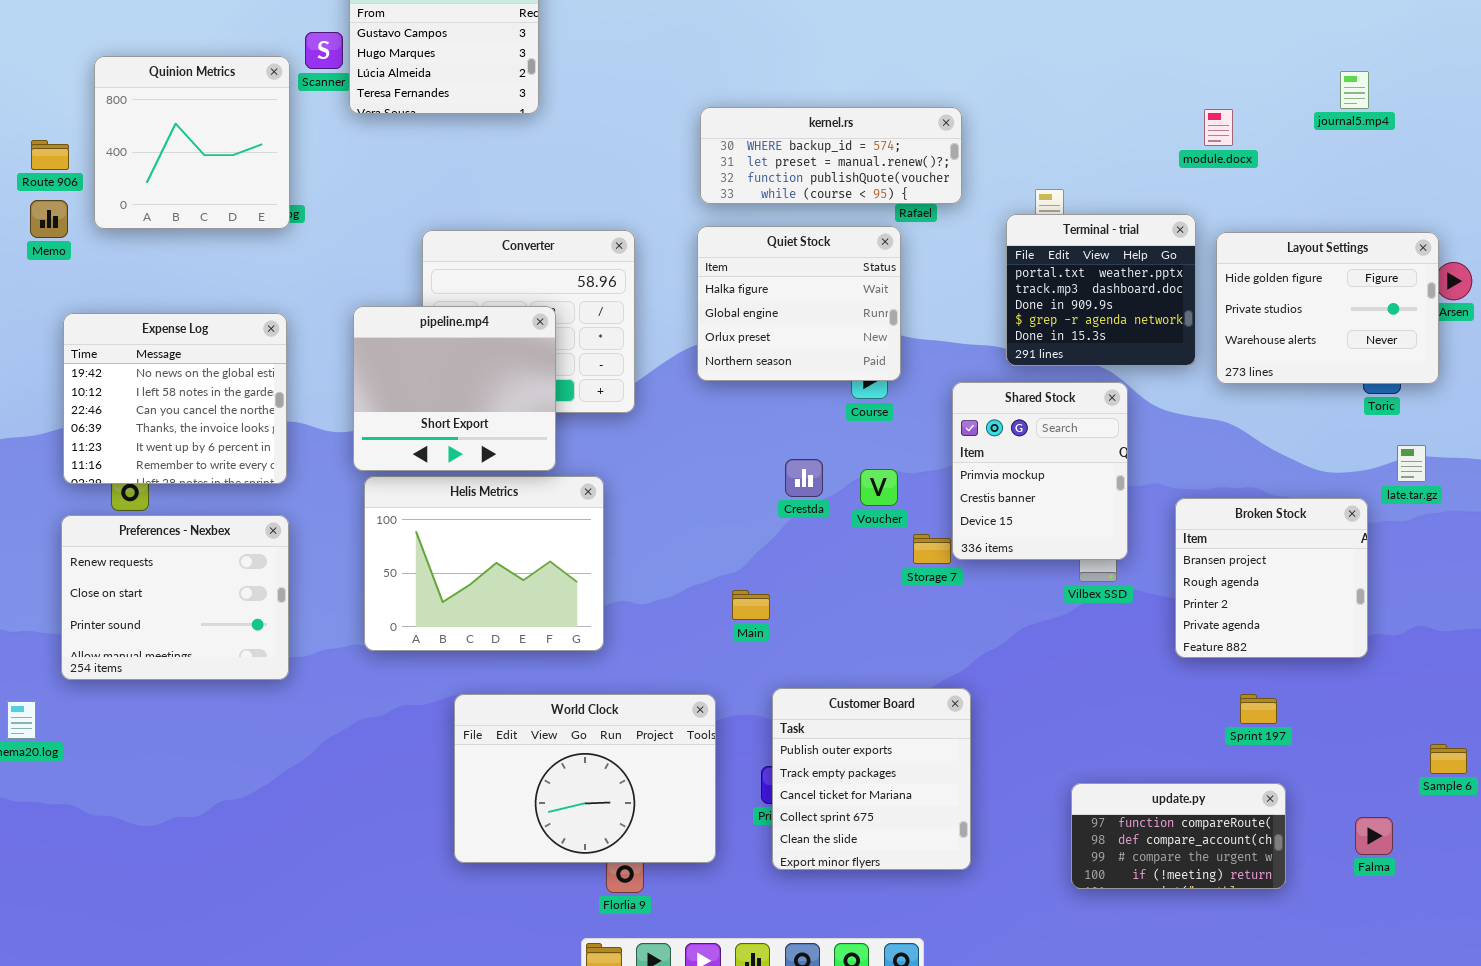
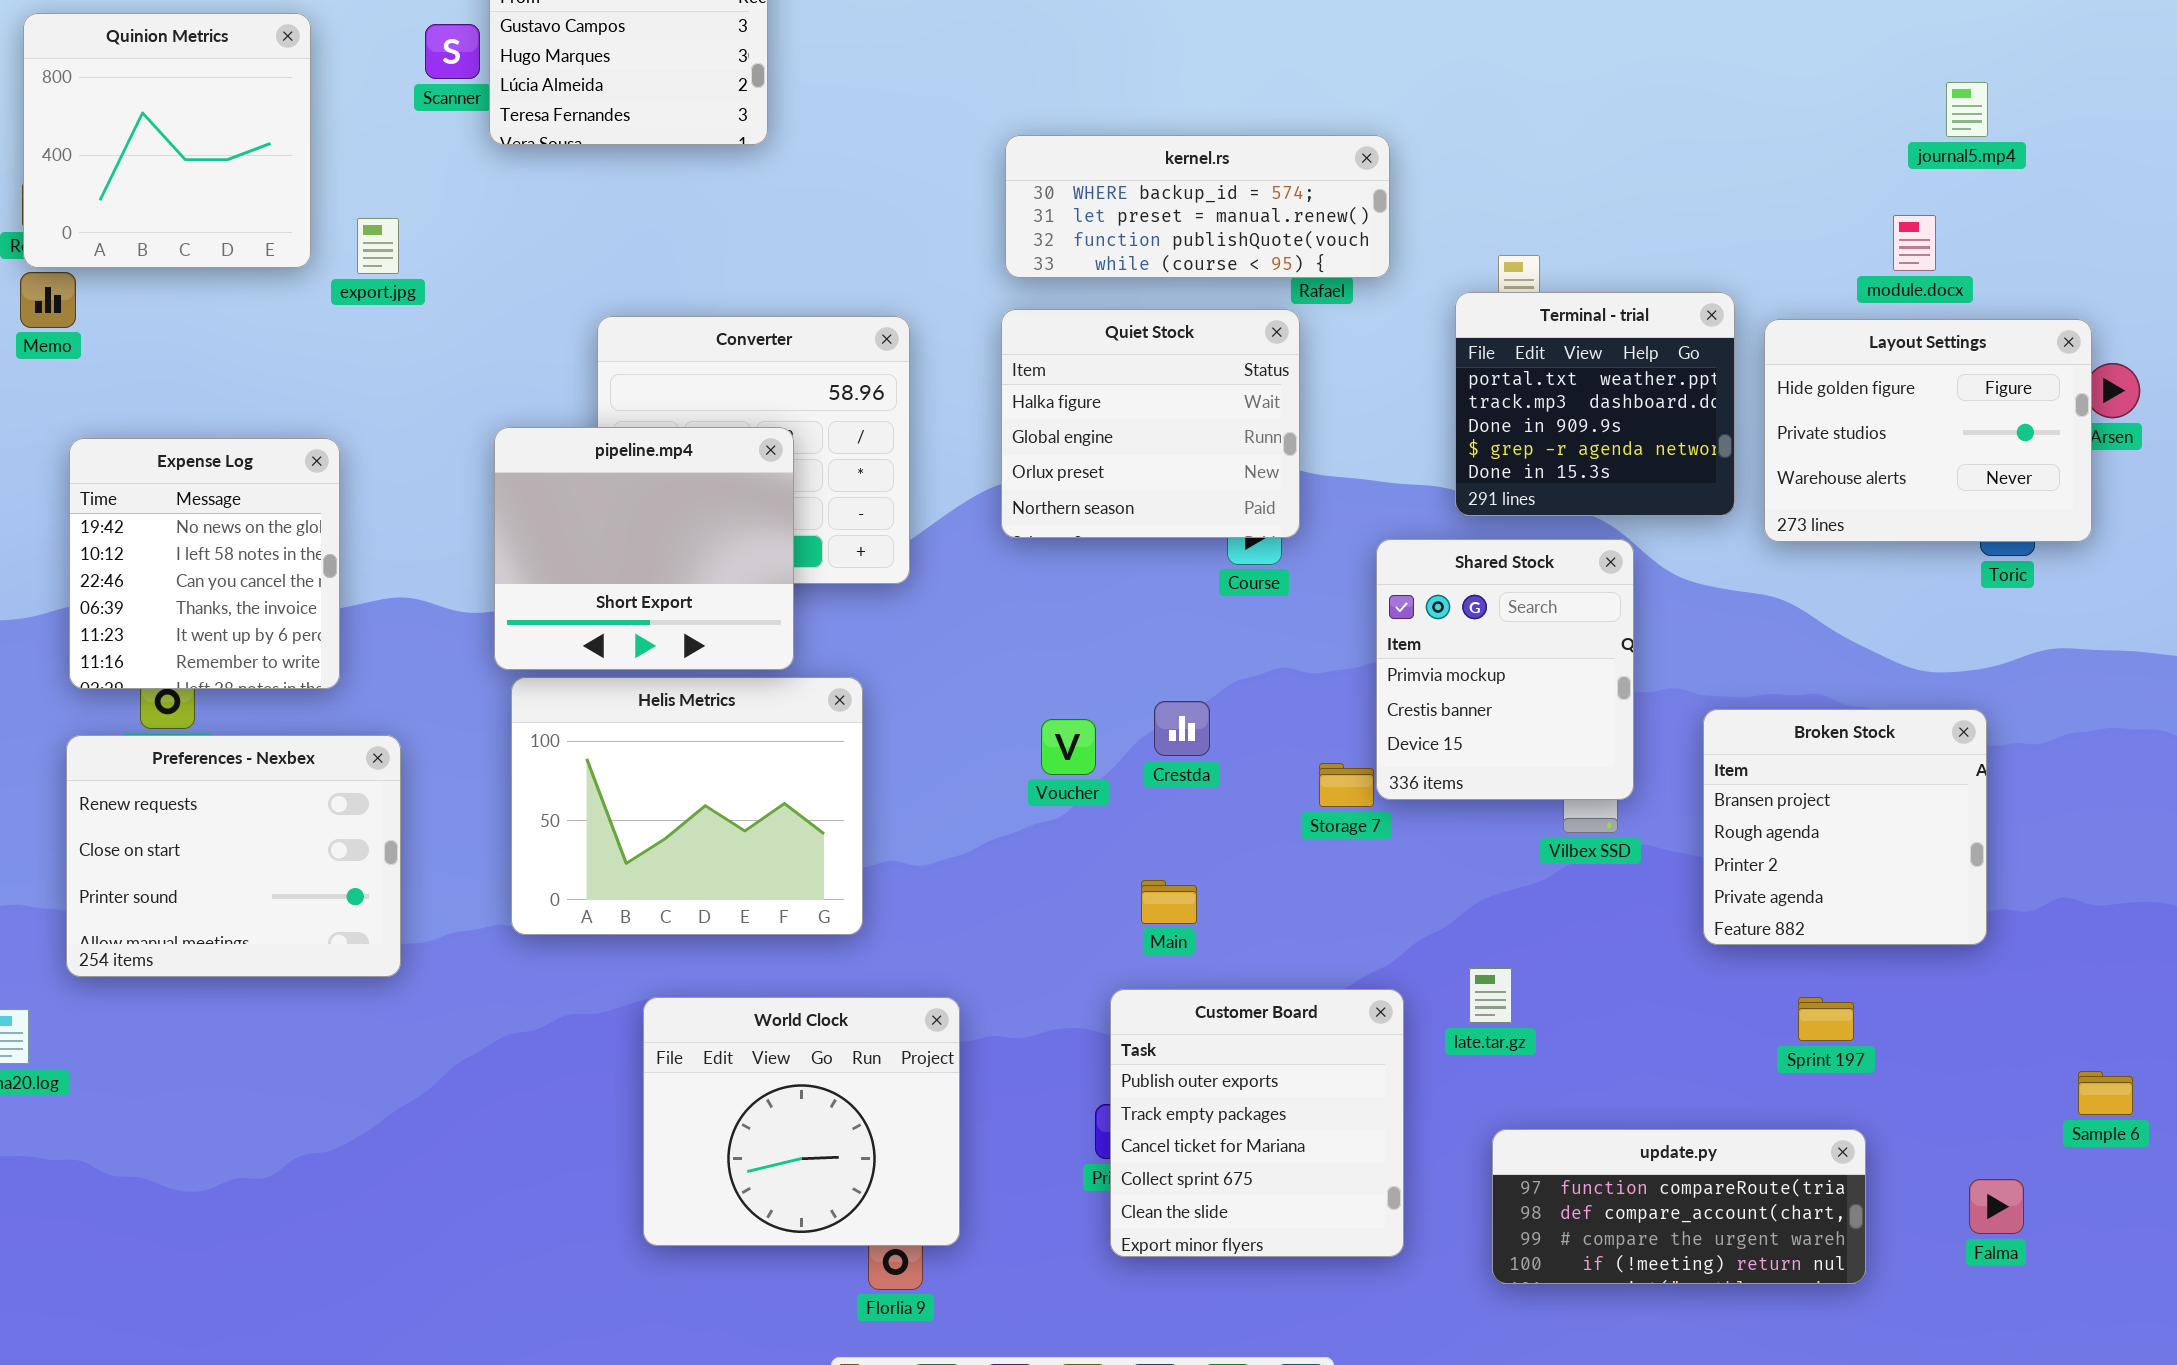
Quinion Metrics: [94,56,290,229] -> [23,13,311,268], moved
module.docx: [1204,109,1233,146] -> [1893,215,1936,271], moved
Expense Log: [63,313,287,484] -> [69,438,340,689], resized
late.tar.gz: [1397,445,1426,482] -> [1469,968,1512,1023], moved
Crestda: [785,459,823,497] -> [1154,701,1210,756], moved
Voucher: [860,469,898,506] -> [1041,719,1096,775], moved
Main: [732,590,770,620] -> [1141,880,1197,924], moved
World Clock: [454,694,716,863] -> [643,997,960,1246], resized
update.py: [1071,783,1286,889] -> [1492,1129,1866,1284], resized

